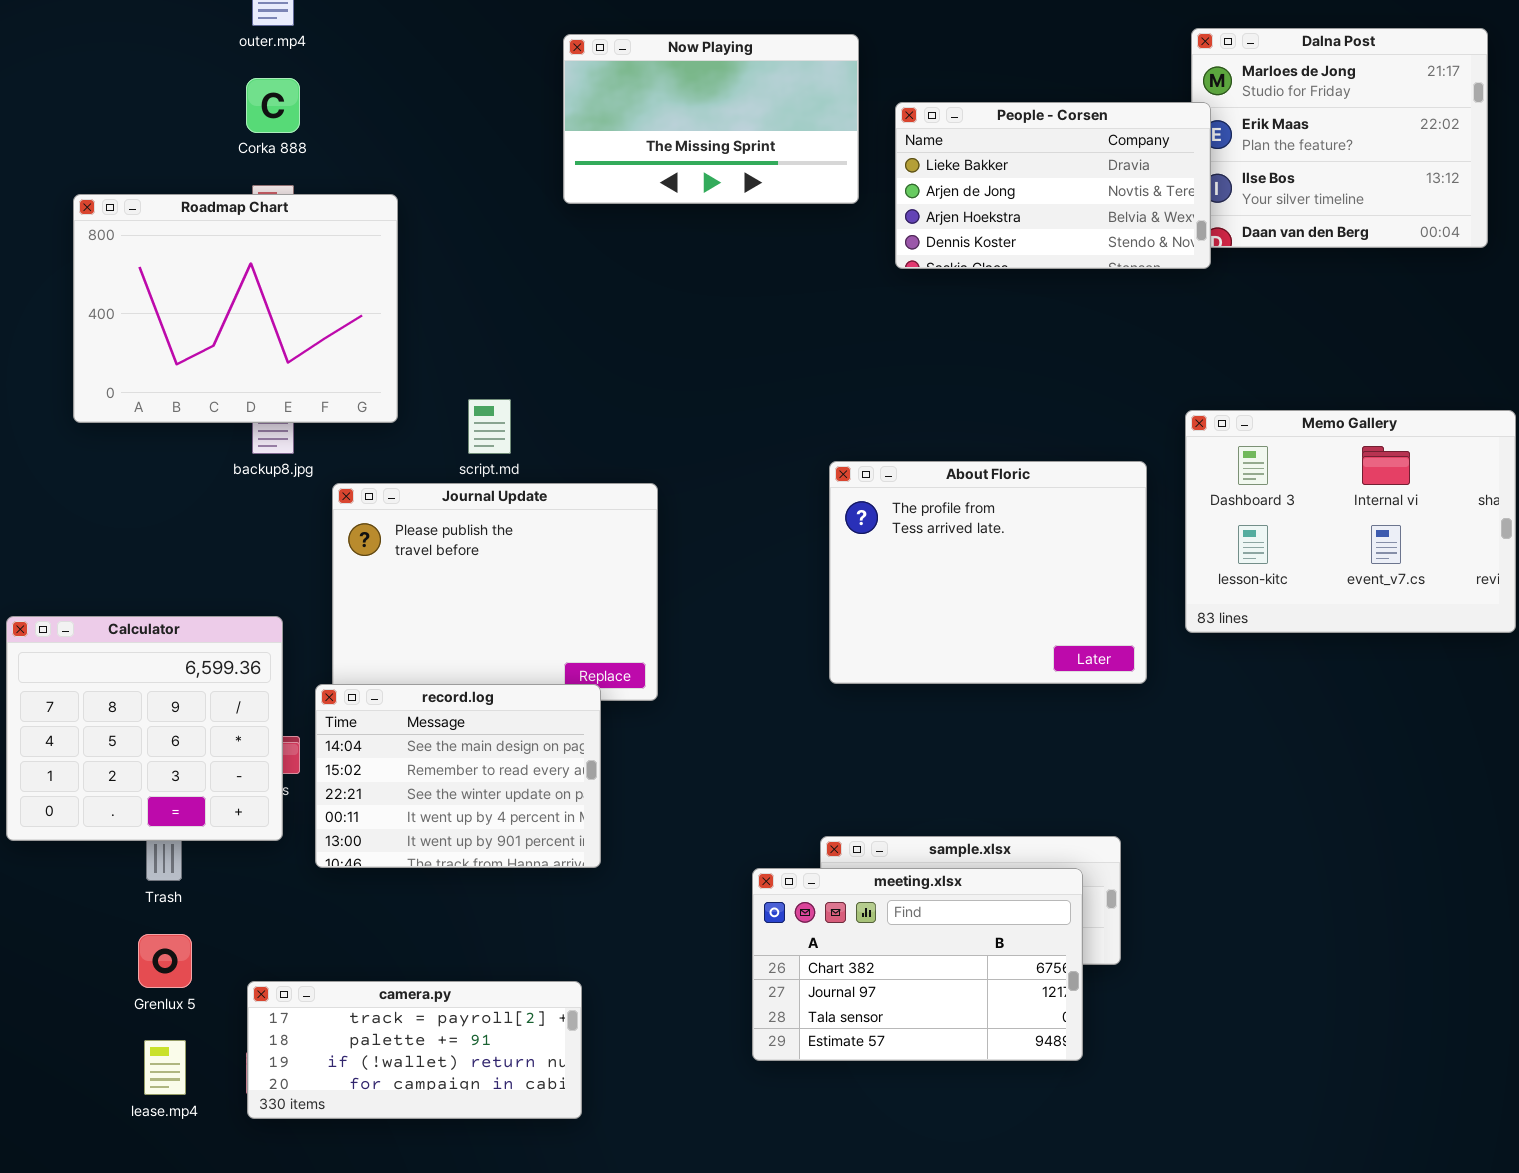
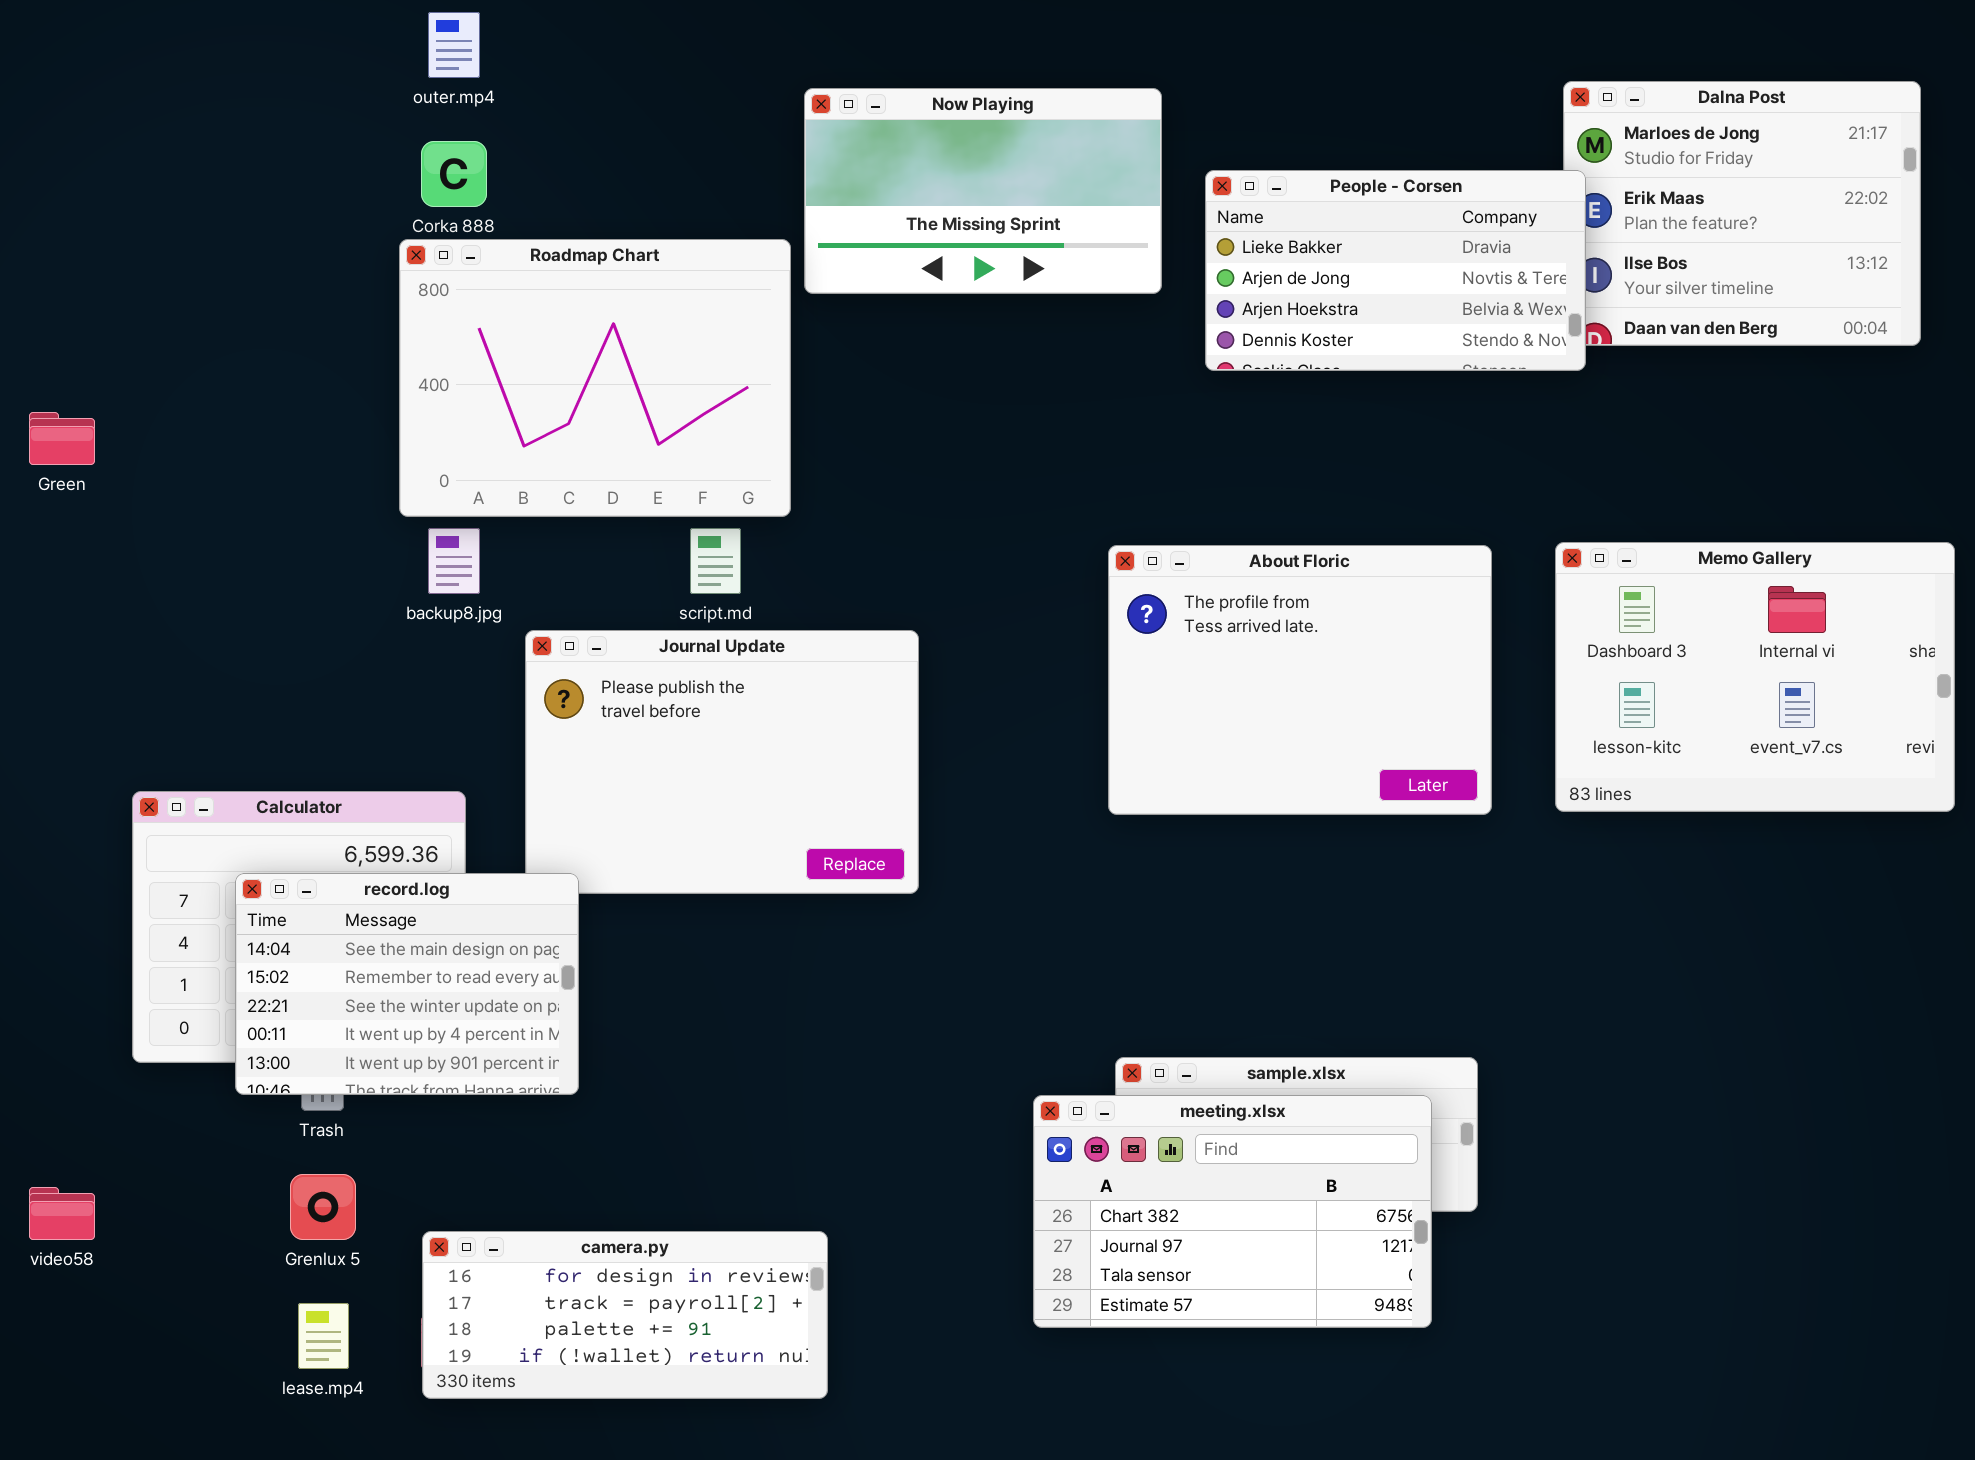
Roadmap Chart: [73,194,398,423] -> [399,239,791,517], moved
About Floric: [829,461,1147,684] -> [1108,545,1492,815], moved
record.log: [315,684,601,868] -> [235,873,579,1095], moved
camera.py: [247,981,582,1119] -> [422,1231,828,1399], scrolled up 1 row

